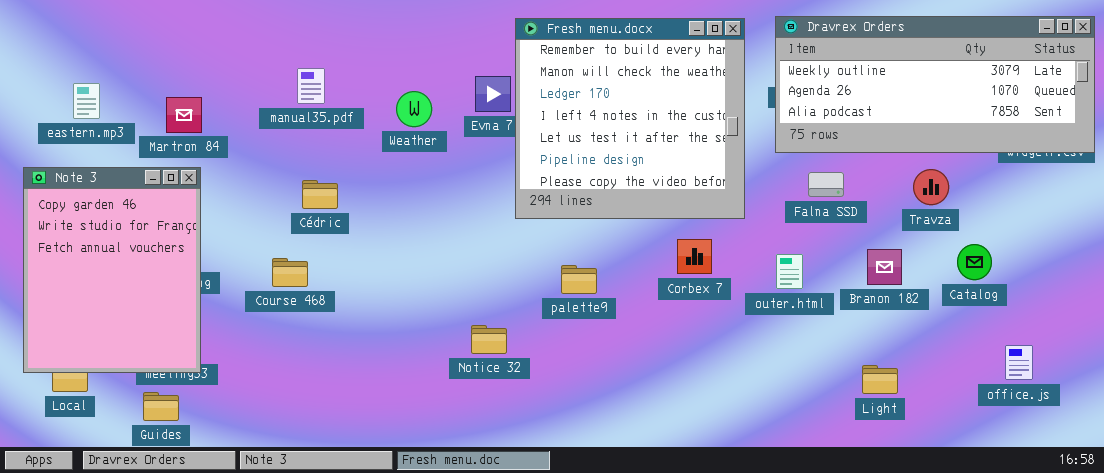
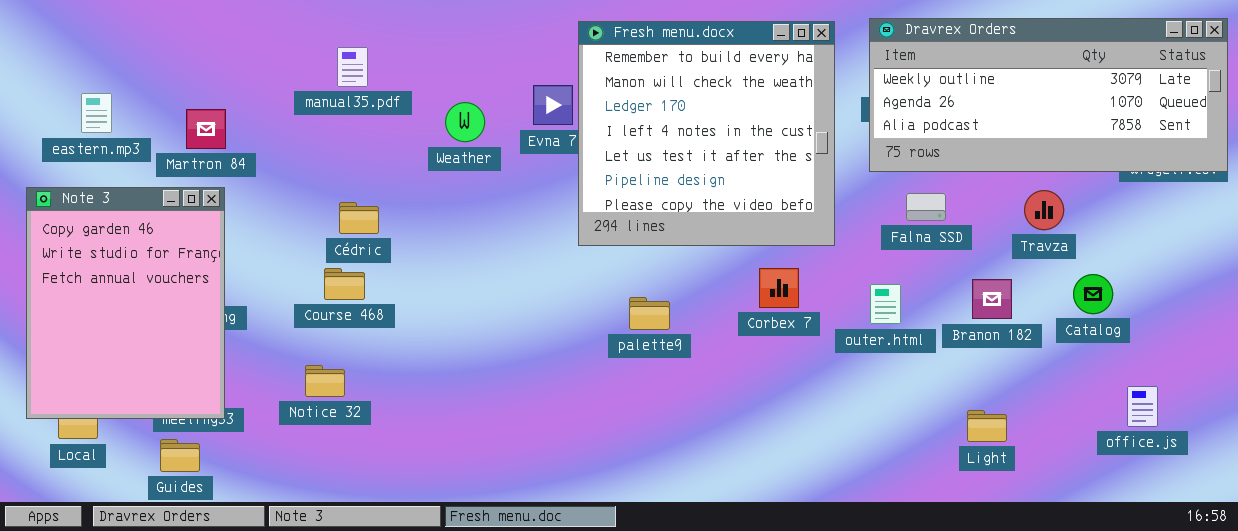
manual35.pdf: [297,68,325,104] -> [337,47,368,87], moved
Course 468: [272,258,308,287] -> [324,268,365,300], moved
Notice 32: [471,325,507,354] -> [305,365,345,397], moved

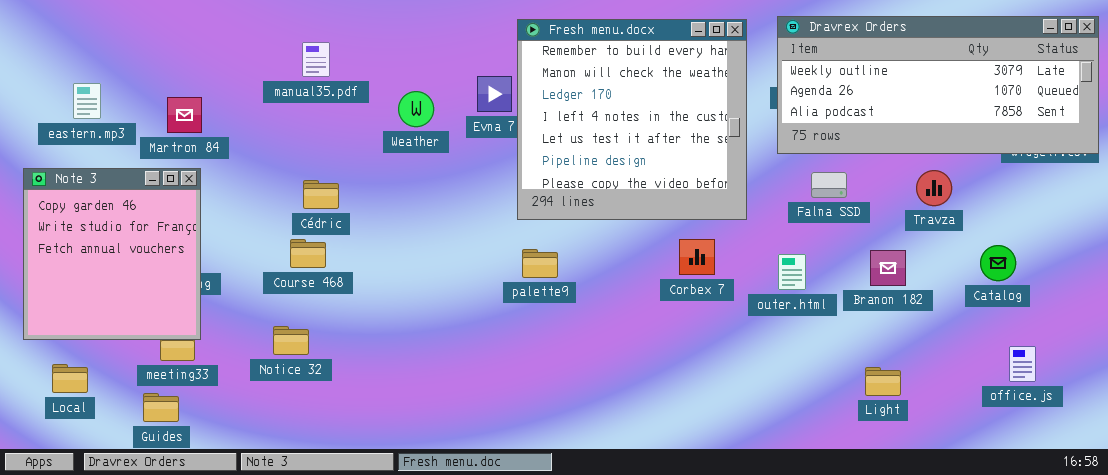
Note 3: [26,187,225,419] -> [23,168,201,340], resized
Catalog: [1073,274,1113,314] -> [980,245,1016,281], moved
palette9: [629,297,670,330] -> [522,249,558,278], moved

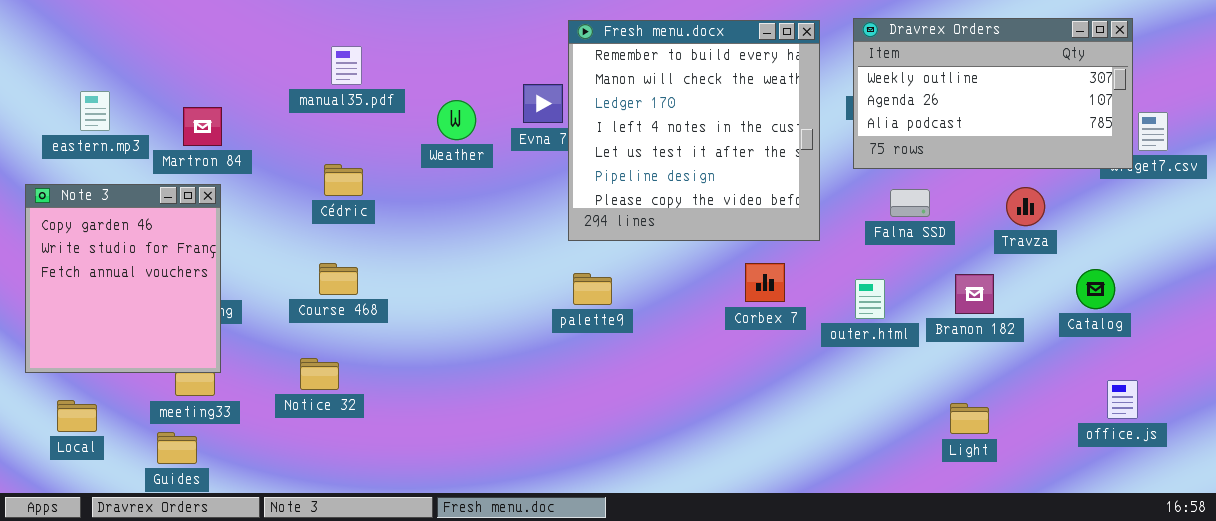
Dravrex Orders: [777,16,1099,154] -> [853,18,1133,169], resized
Cédric: [303,180,339,209] -> [324,164,363,196], moved

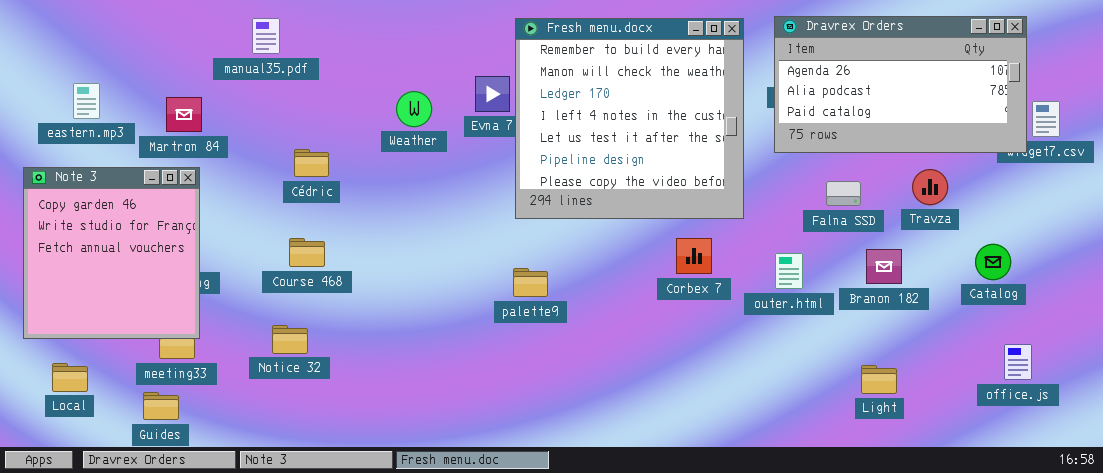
Dravrex Orders: [853,18,1133,169] -> [774,16,1027,153], scrolled down 1 row
manual35.pdf: [331,46,362,85] -> [252,18,280,54], moved
Falna SSD: [890,189,930,217] -> [826,181,861,206], moved
palette9: [573,273,612,305] -> [513,268,548,297], moved

